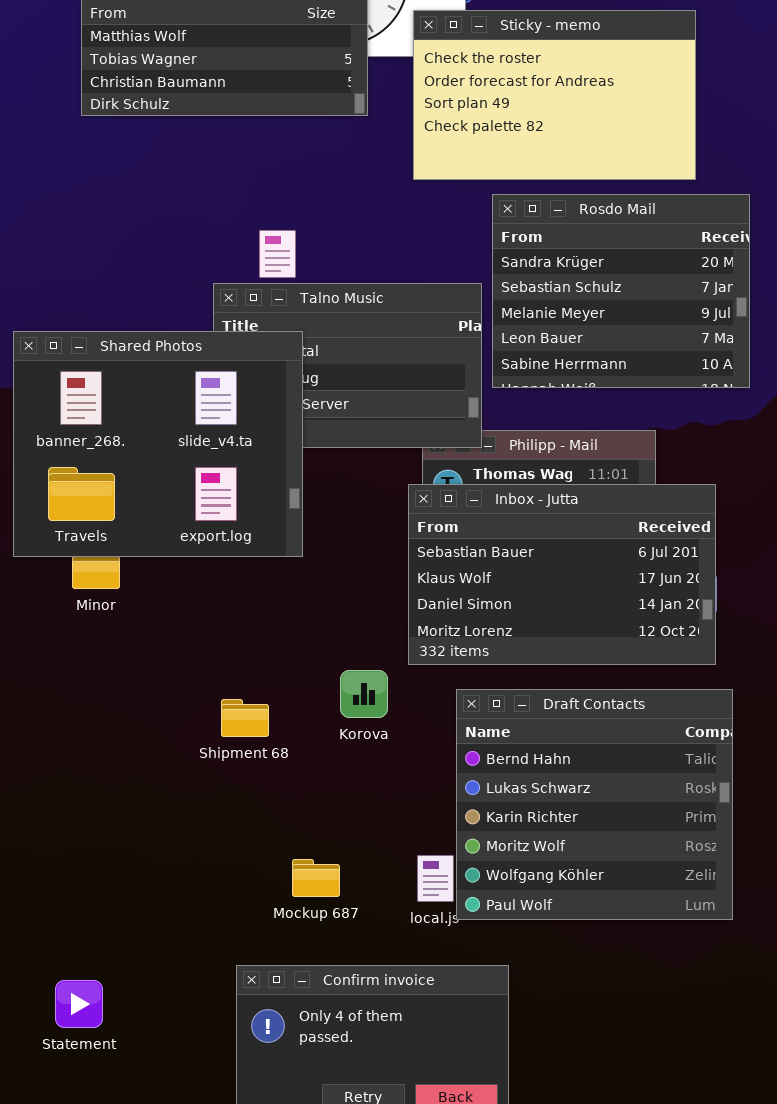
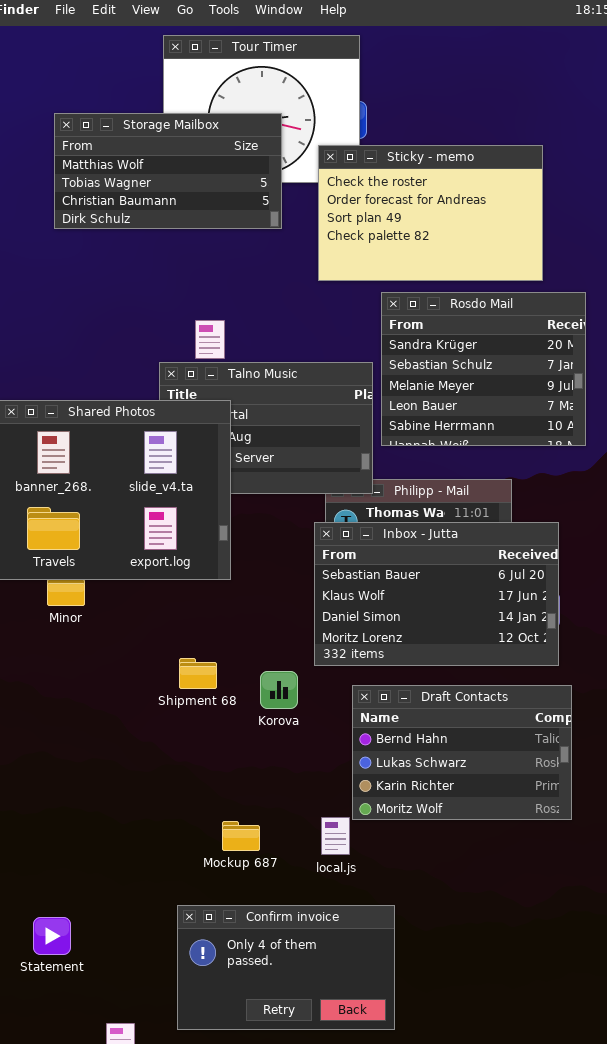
Draft Contacts: [456,689,733,920] -> [352,685,572,820], resized
Shipment 68: [221,699,269,737] -> [179,658,217,689], moved

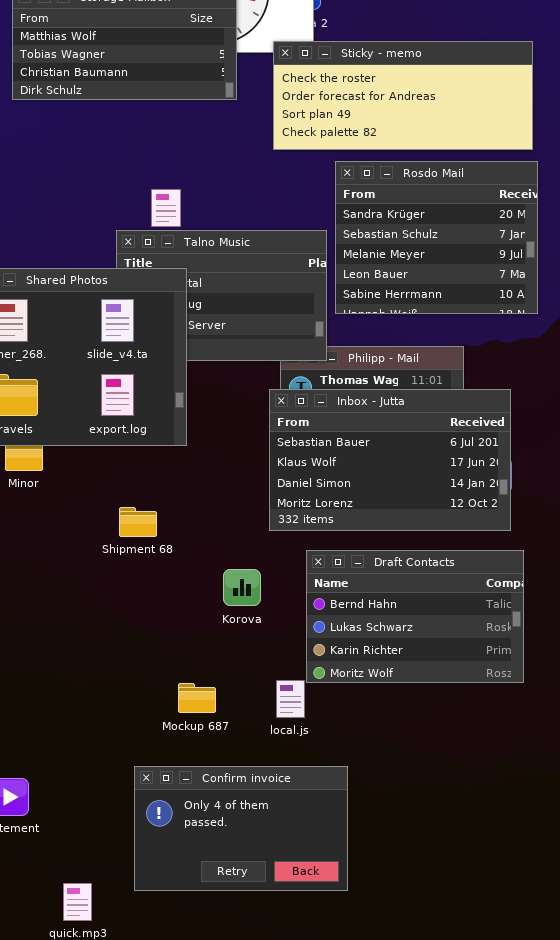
Sticky - memo: [318,145,543,281] -> [273,41,533,150], resized
Shipment 68: [179,658,217,689] -> [119,507,157,537], moved
Korova: [260,671,298,709] -> [223,569,261,606], moved

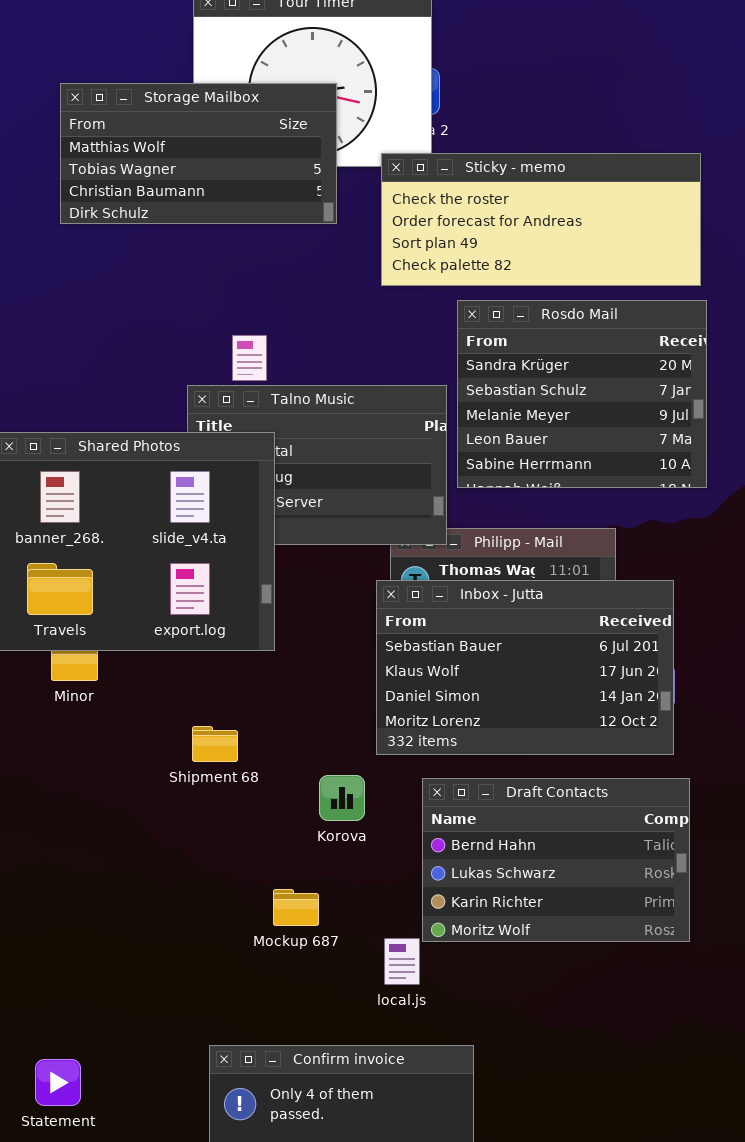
Korova: [223,569,261,606] -> [319,775,365,821], moved
Mockup 687: [178,683,216,713] -> [273,889,319,926], moved

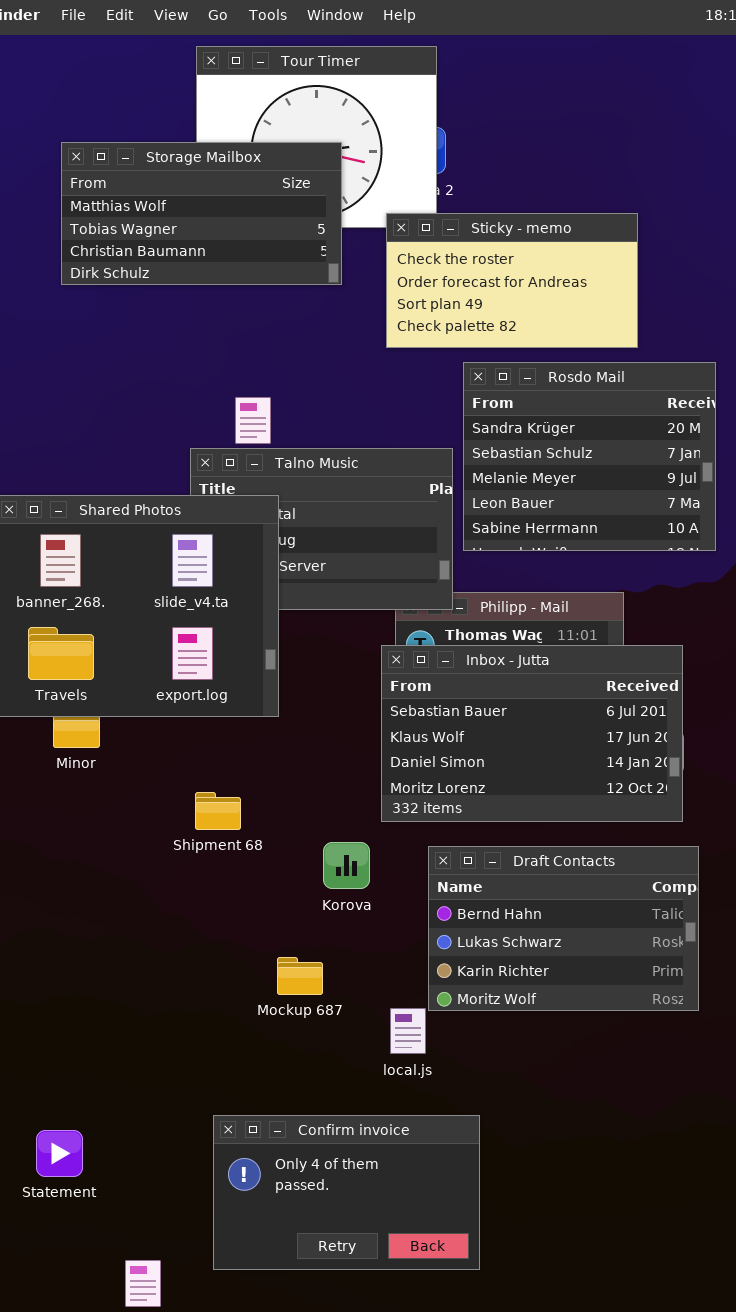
Sticky - memo: [381,153,701,286] -> [386,213,638,348], resized

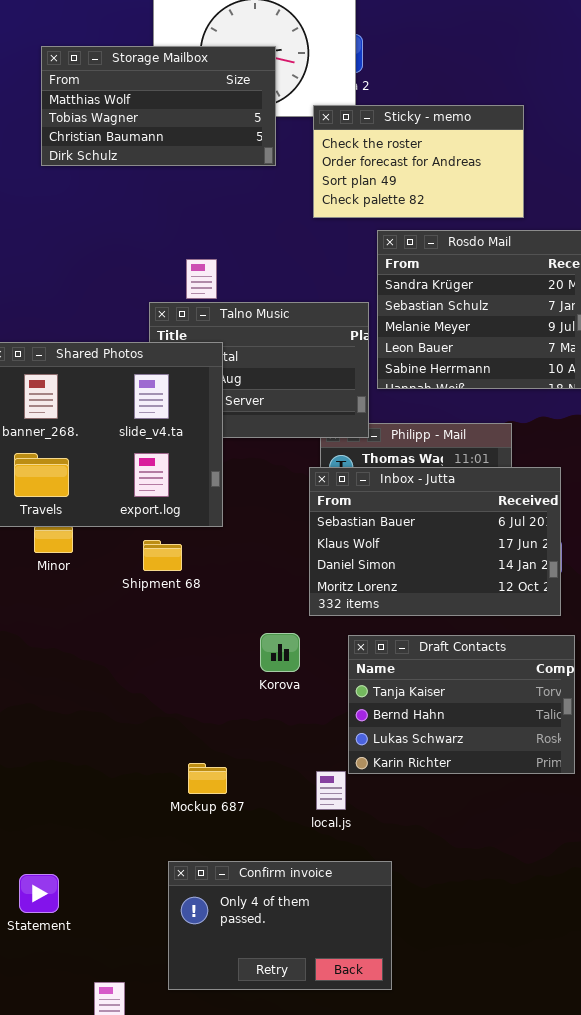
Shipment 68: [195,792,241,830] -> [143,540,182,571], moved
Draft Contacts: [428,846,699,1011] -> [348,635,575,774], scrolled up 1 row
Mockup 687: [277,957,323,995] -> [188,763,227,794], moved

